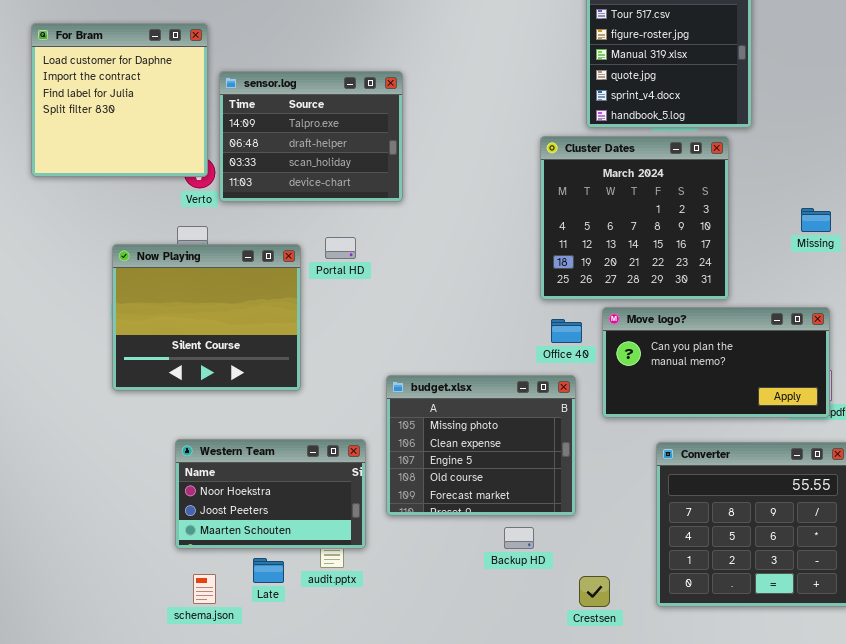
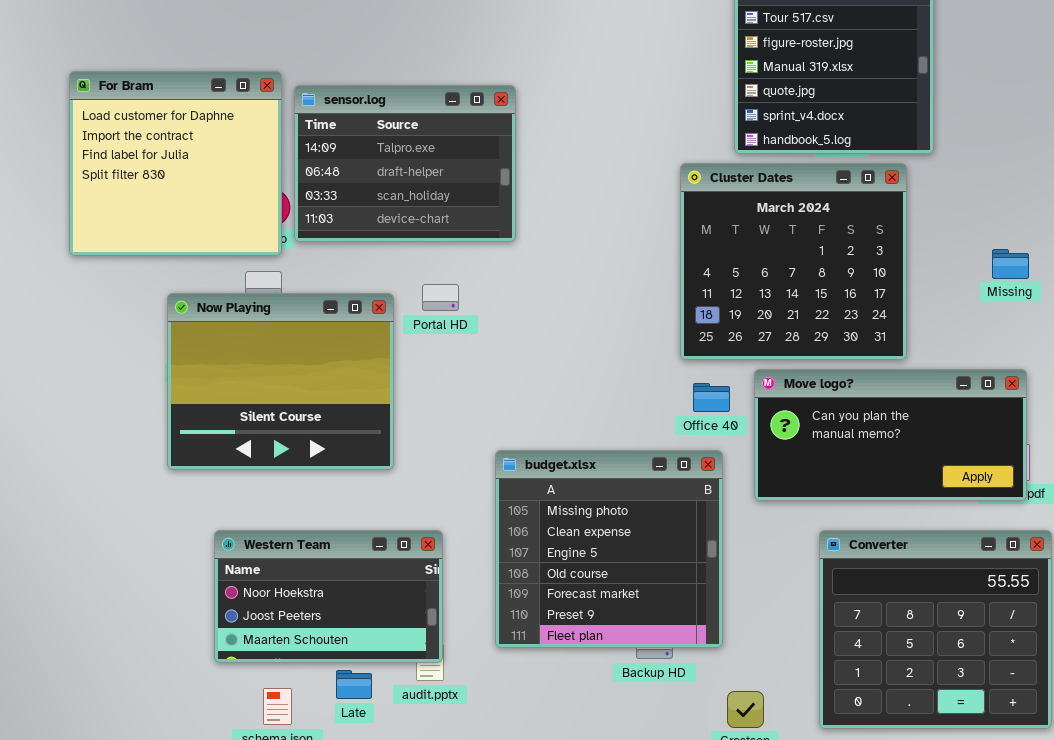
For Bram: [31,23,208,177] -> [69,71,282,256], moved
budget.xlsx: [386,375,576,516] -> [495,450,723,648], resized
Western Team: [175,439,366,549] -> [214,530,443,663], moved

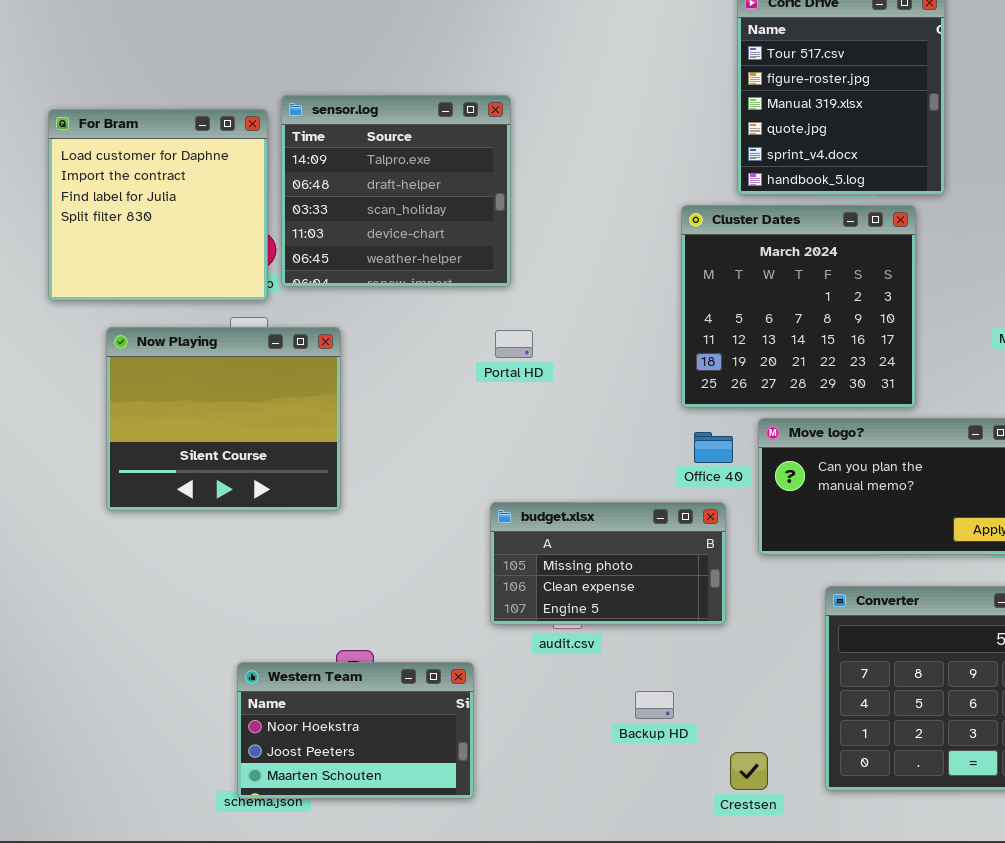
sensor.log: [294,85,516,242] -> [281,95,511,287], resized
Portal HD: [422,284,459,311] -> [495,330,533,358], moved
Now Playing: [167,293,394,470] -> [106,327,341,511], moved
budget.xlsx: [495,450,723,648] -> [490,502,726,625], resized
Western Team: [214,530,443,663] -> [237,662,474,799], moved

